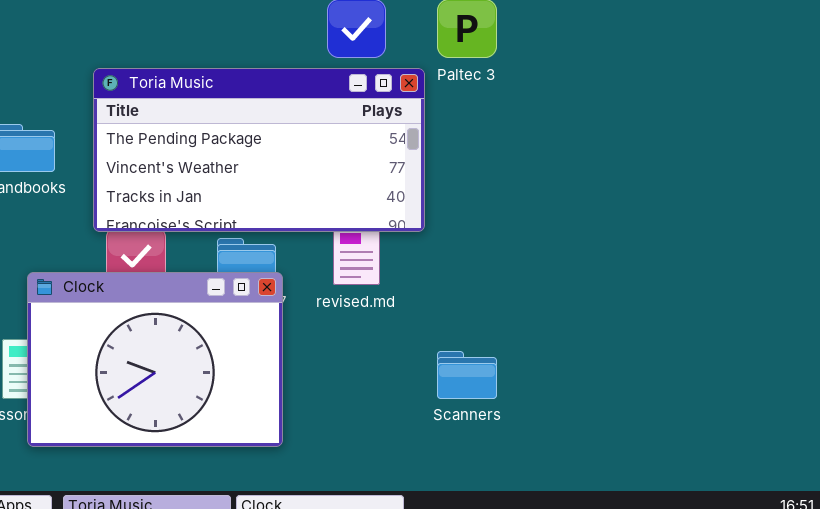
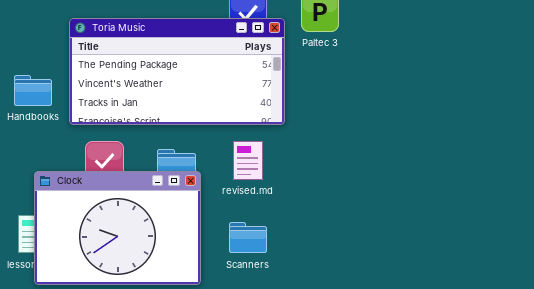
Toria Music: [93,68,425,232] -> [69,18,285,125], moved
Scanners: [437,351,497,399] -> [229,222,267,253], moved

